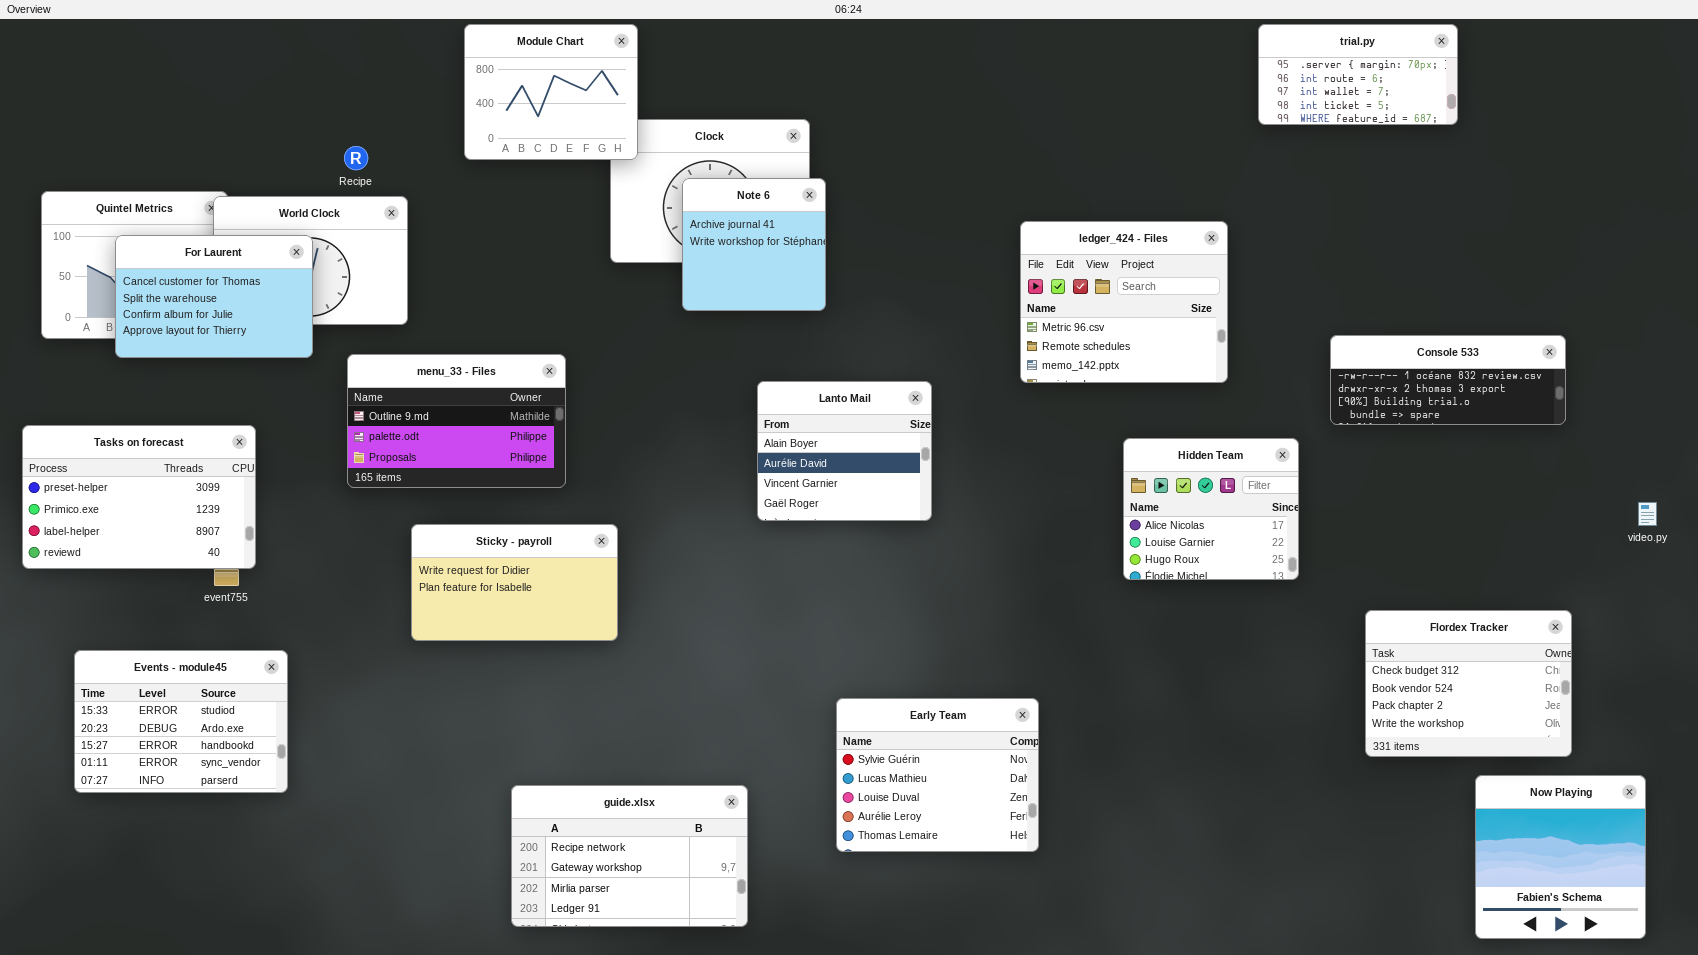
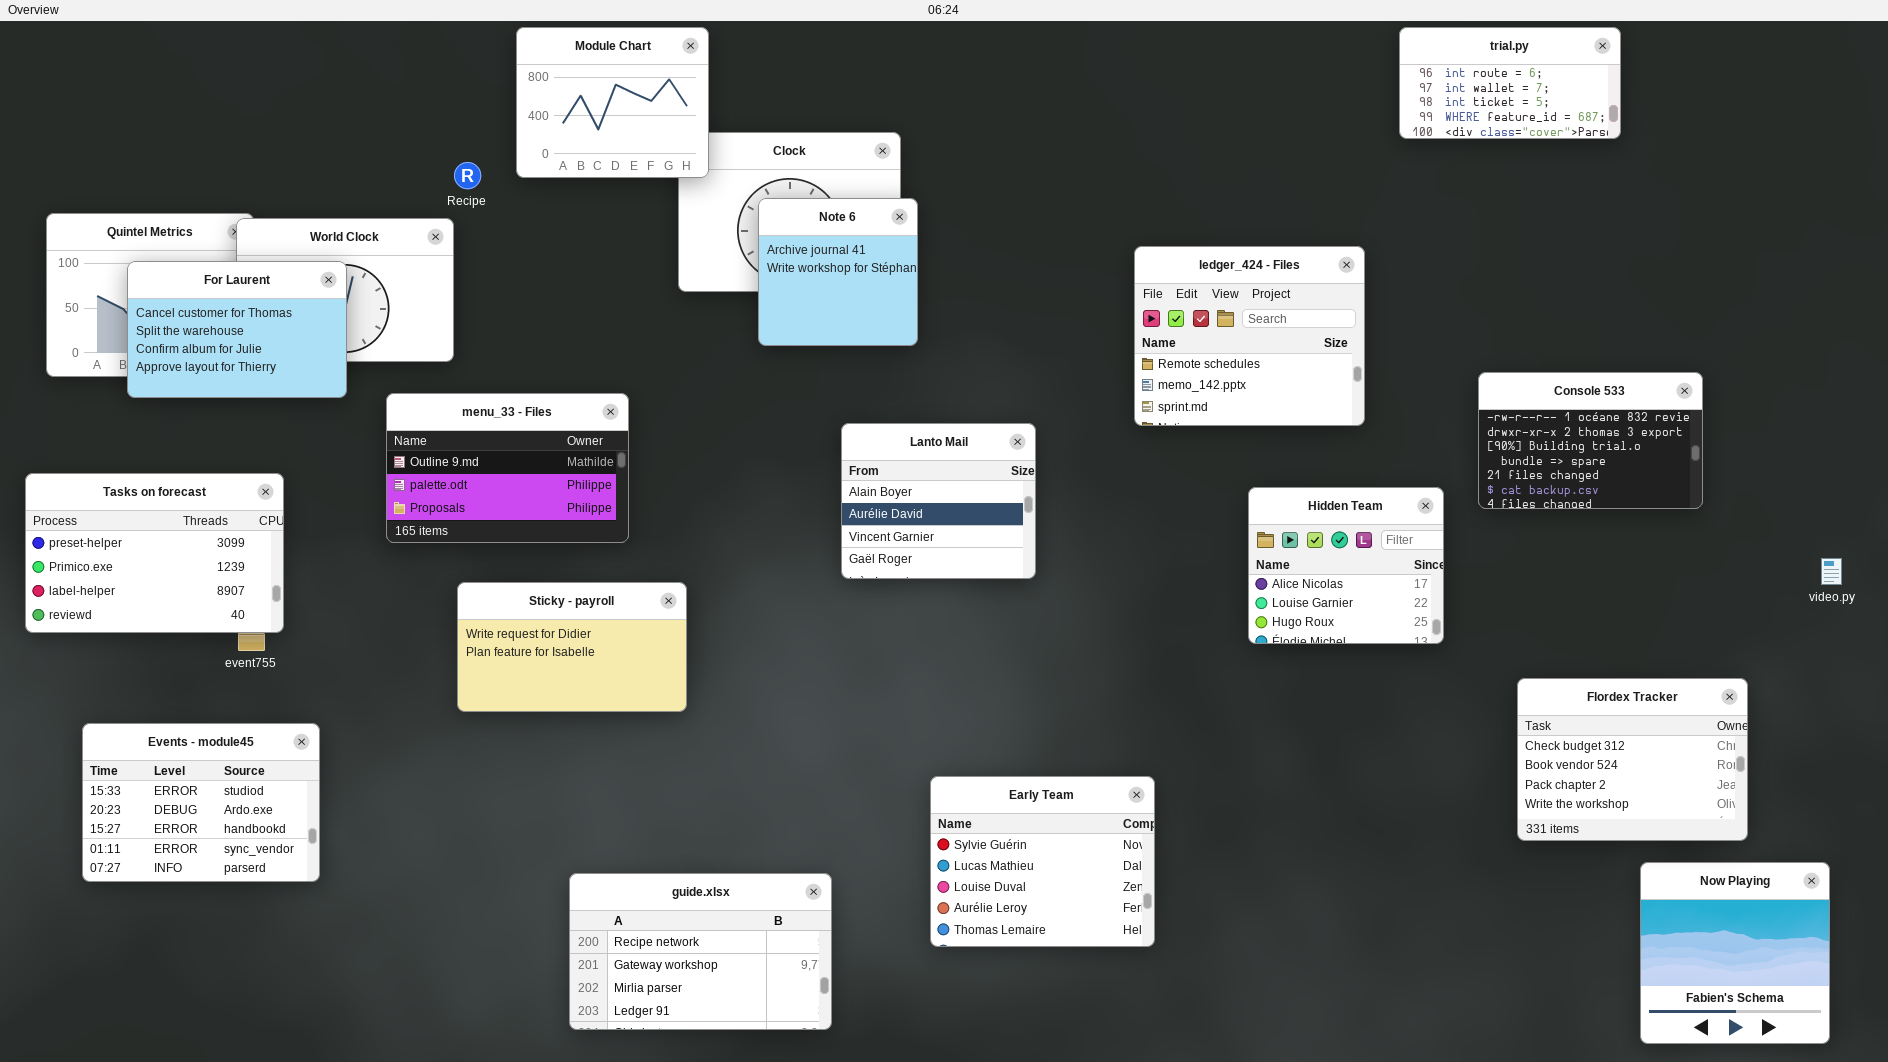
trial.py: [1258,24,1458,125] -> [1399,27,1621,139], scrolled down 1 row
Recipe: [344,146,368,170] -> [454,162,481,189], moved
ledger_424 - Files: [1020,221,1228,383] -> [1134,246,1365,426], scrolled down 1 row
Console 533: [1330,335,1566,425] -> [1478,372,1703,509], resized

